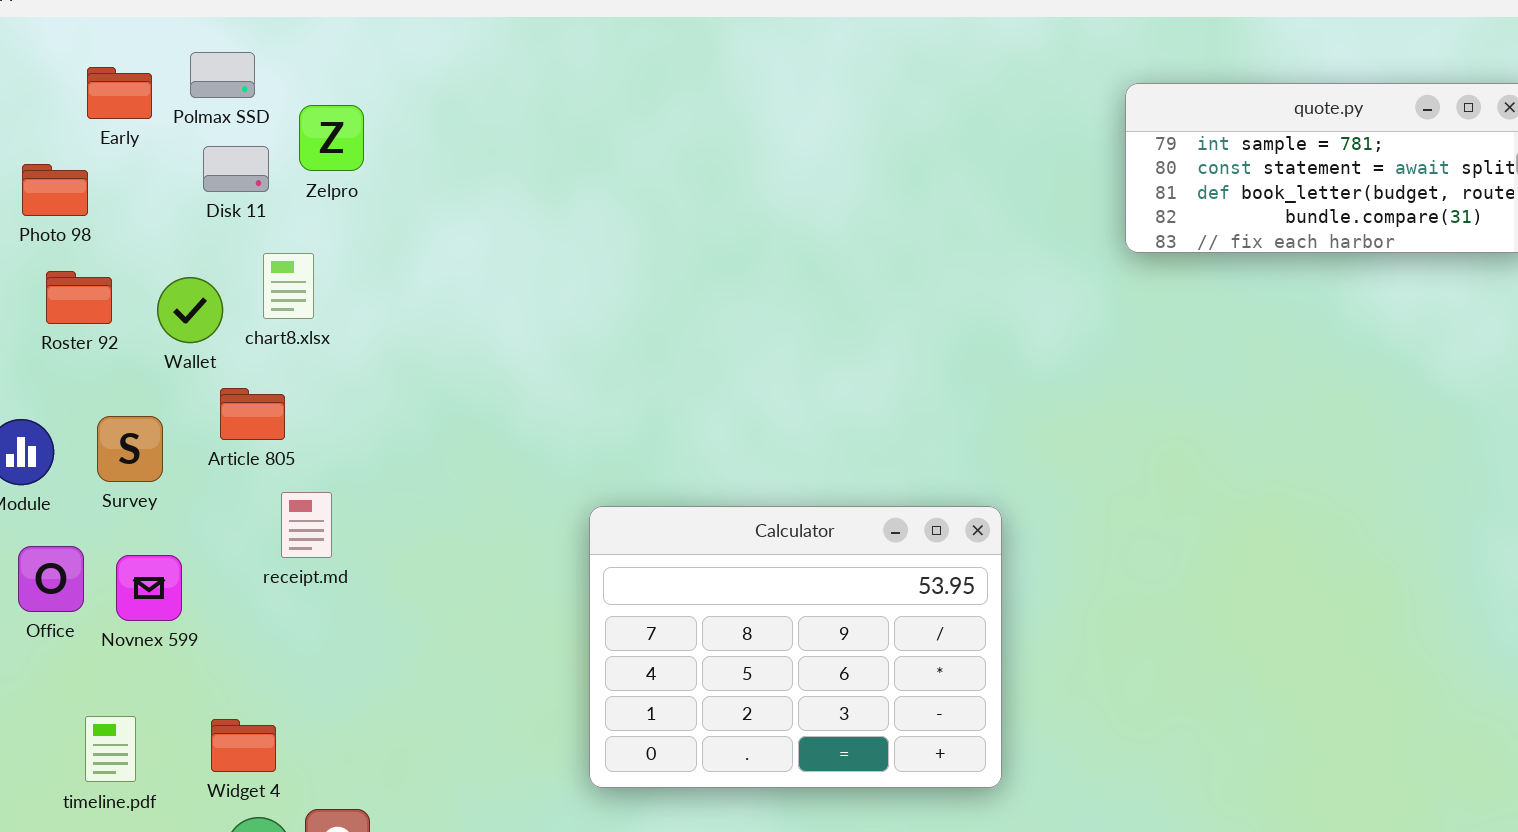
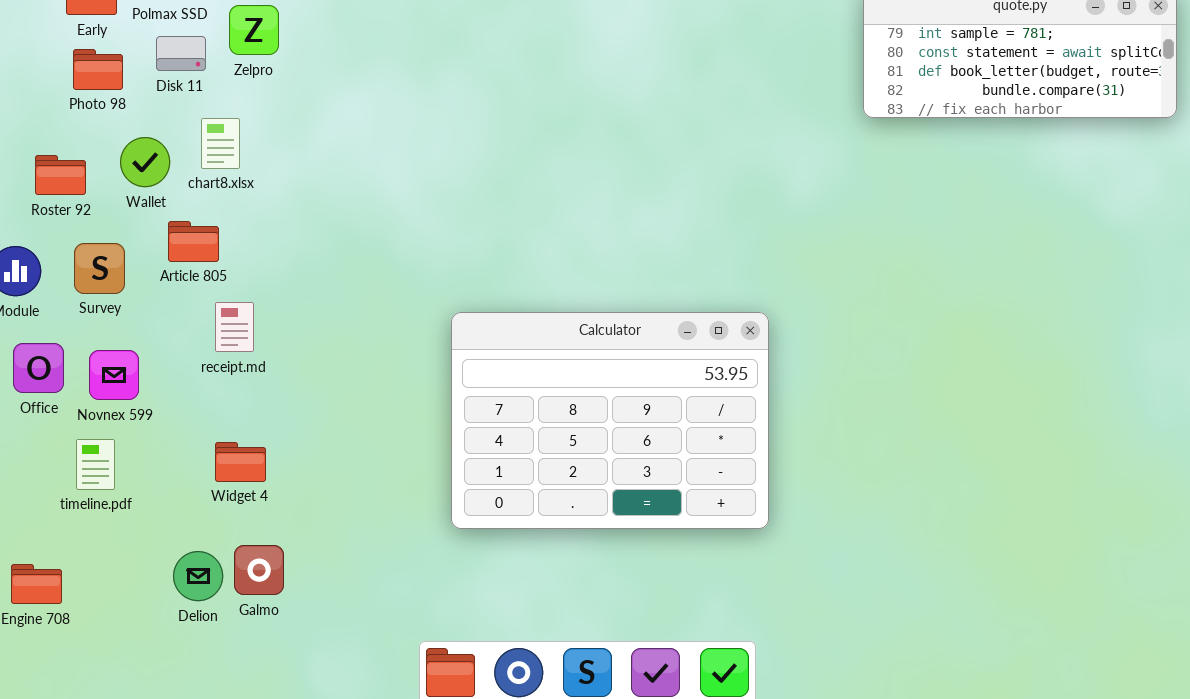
Photo 98: [22,164,88,216] -> [73,49,123,90], moved
Roster 92: [46,271,112,324] -> [35,155,86,195], moved
timeline.pdf: [85,716,136,782] -> [76,439,115,490], moved
Widget 4: [211,719,276,772] -> [215,442,266,482], moved

